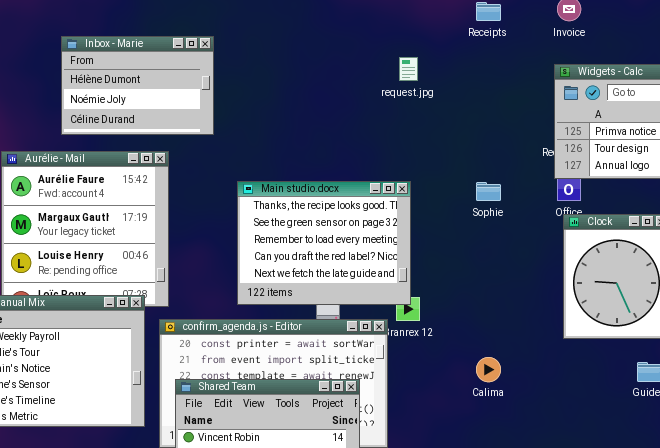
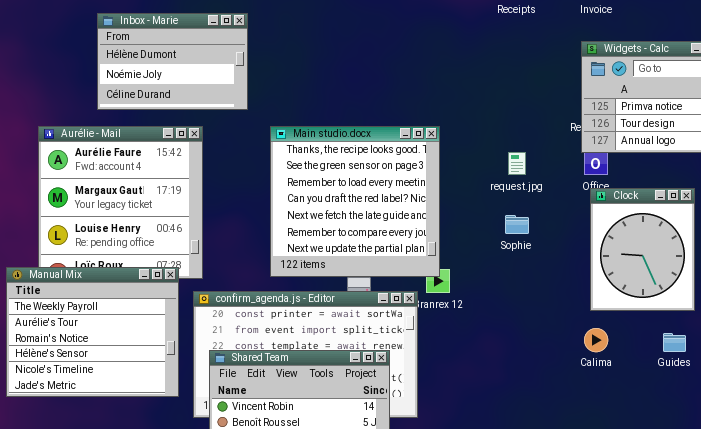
request.jpg: [399,57,418,81] -> [508,152,526,175], moved
Main studio.docx: [237,181,411,305] -> [270,126,440,277], resized
Sophie: [476,182,501,201] -> [505,215,529,234], moved
Calima: [476,357,501,382] -> [584,328,608,352], moved

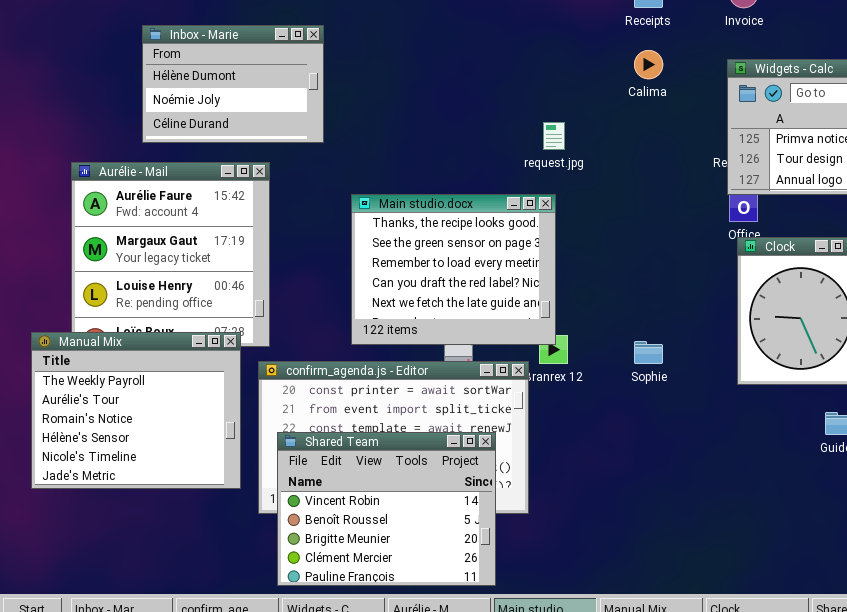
Main studio.docx: [270,126,440,277] -> [351,194,556,345], resized
request.jpg: [508,152,526,175] -> [543,122,565,150], moved
Sophie: [505,215,529,234] -> [634,341,663,364], moved
Calima: [584,328,608,352] -> [634,50,663,79], moved

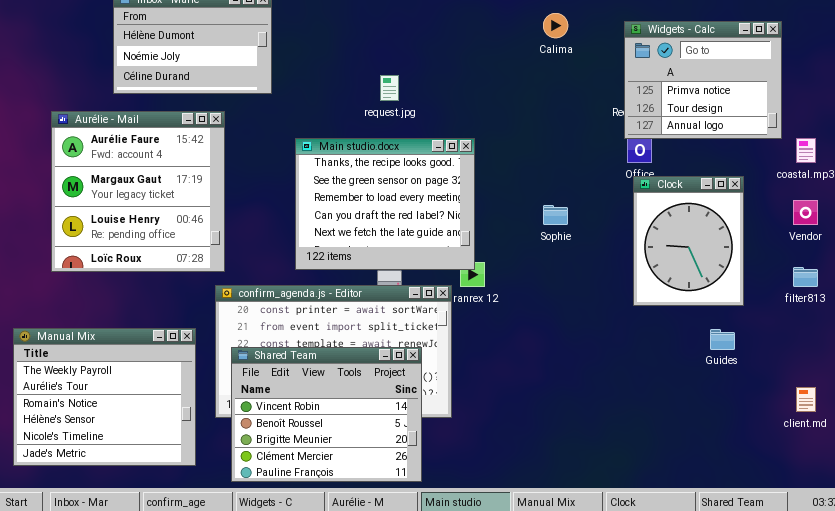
request.jpg: [543,122,565,150] -> [380,75,399,101], moved
Manual Mix: [31,332,241,489] -> [13,328,196,466], moved
Sophie: [634,341,663,364] -> [543,205,568,225], moved

